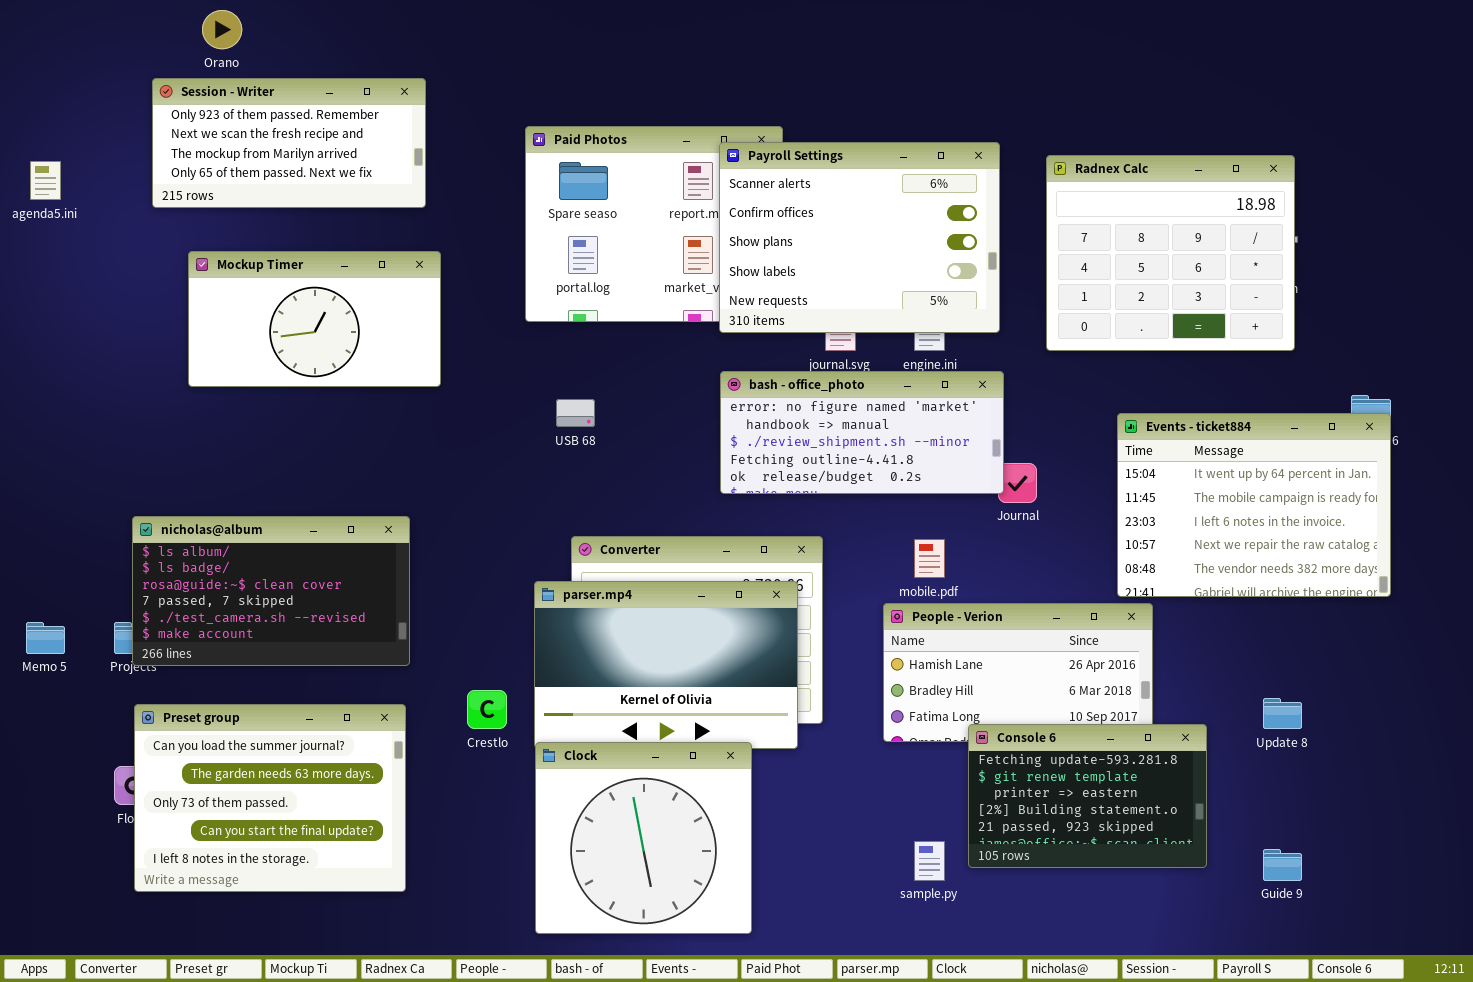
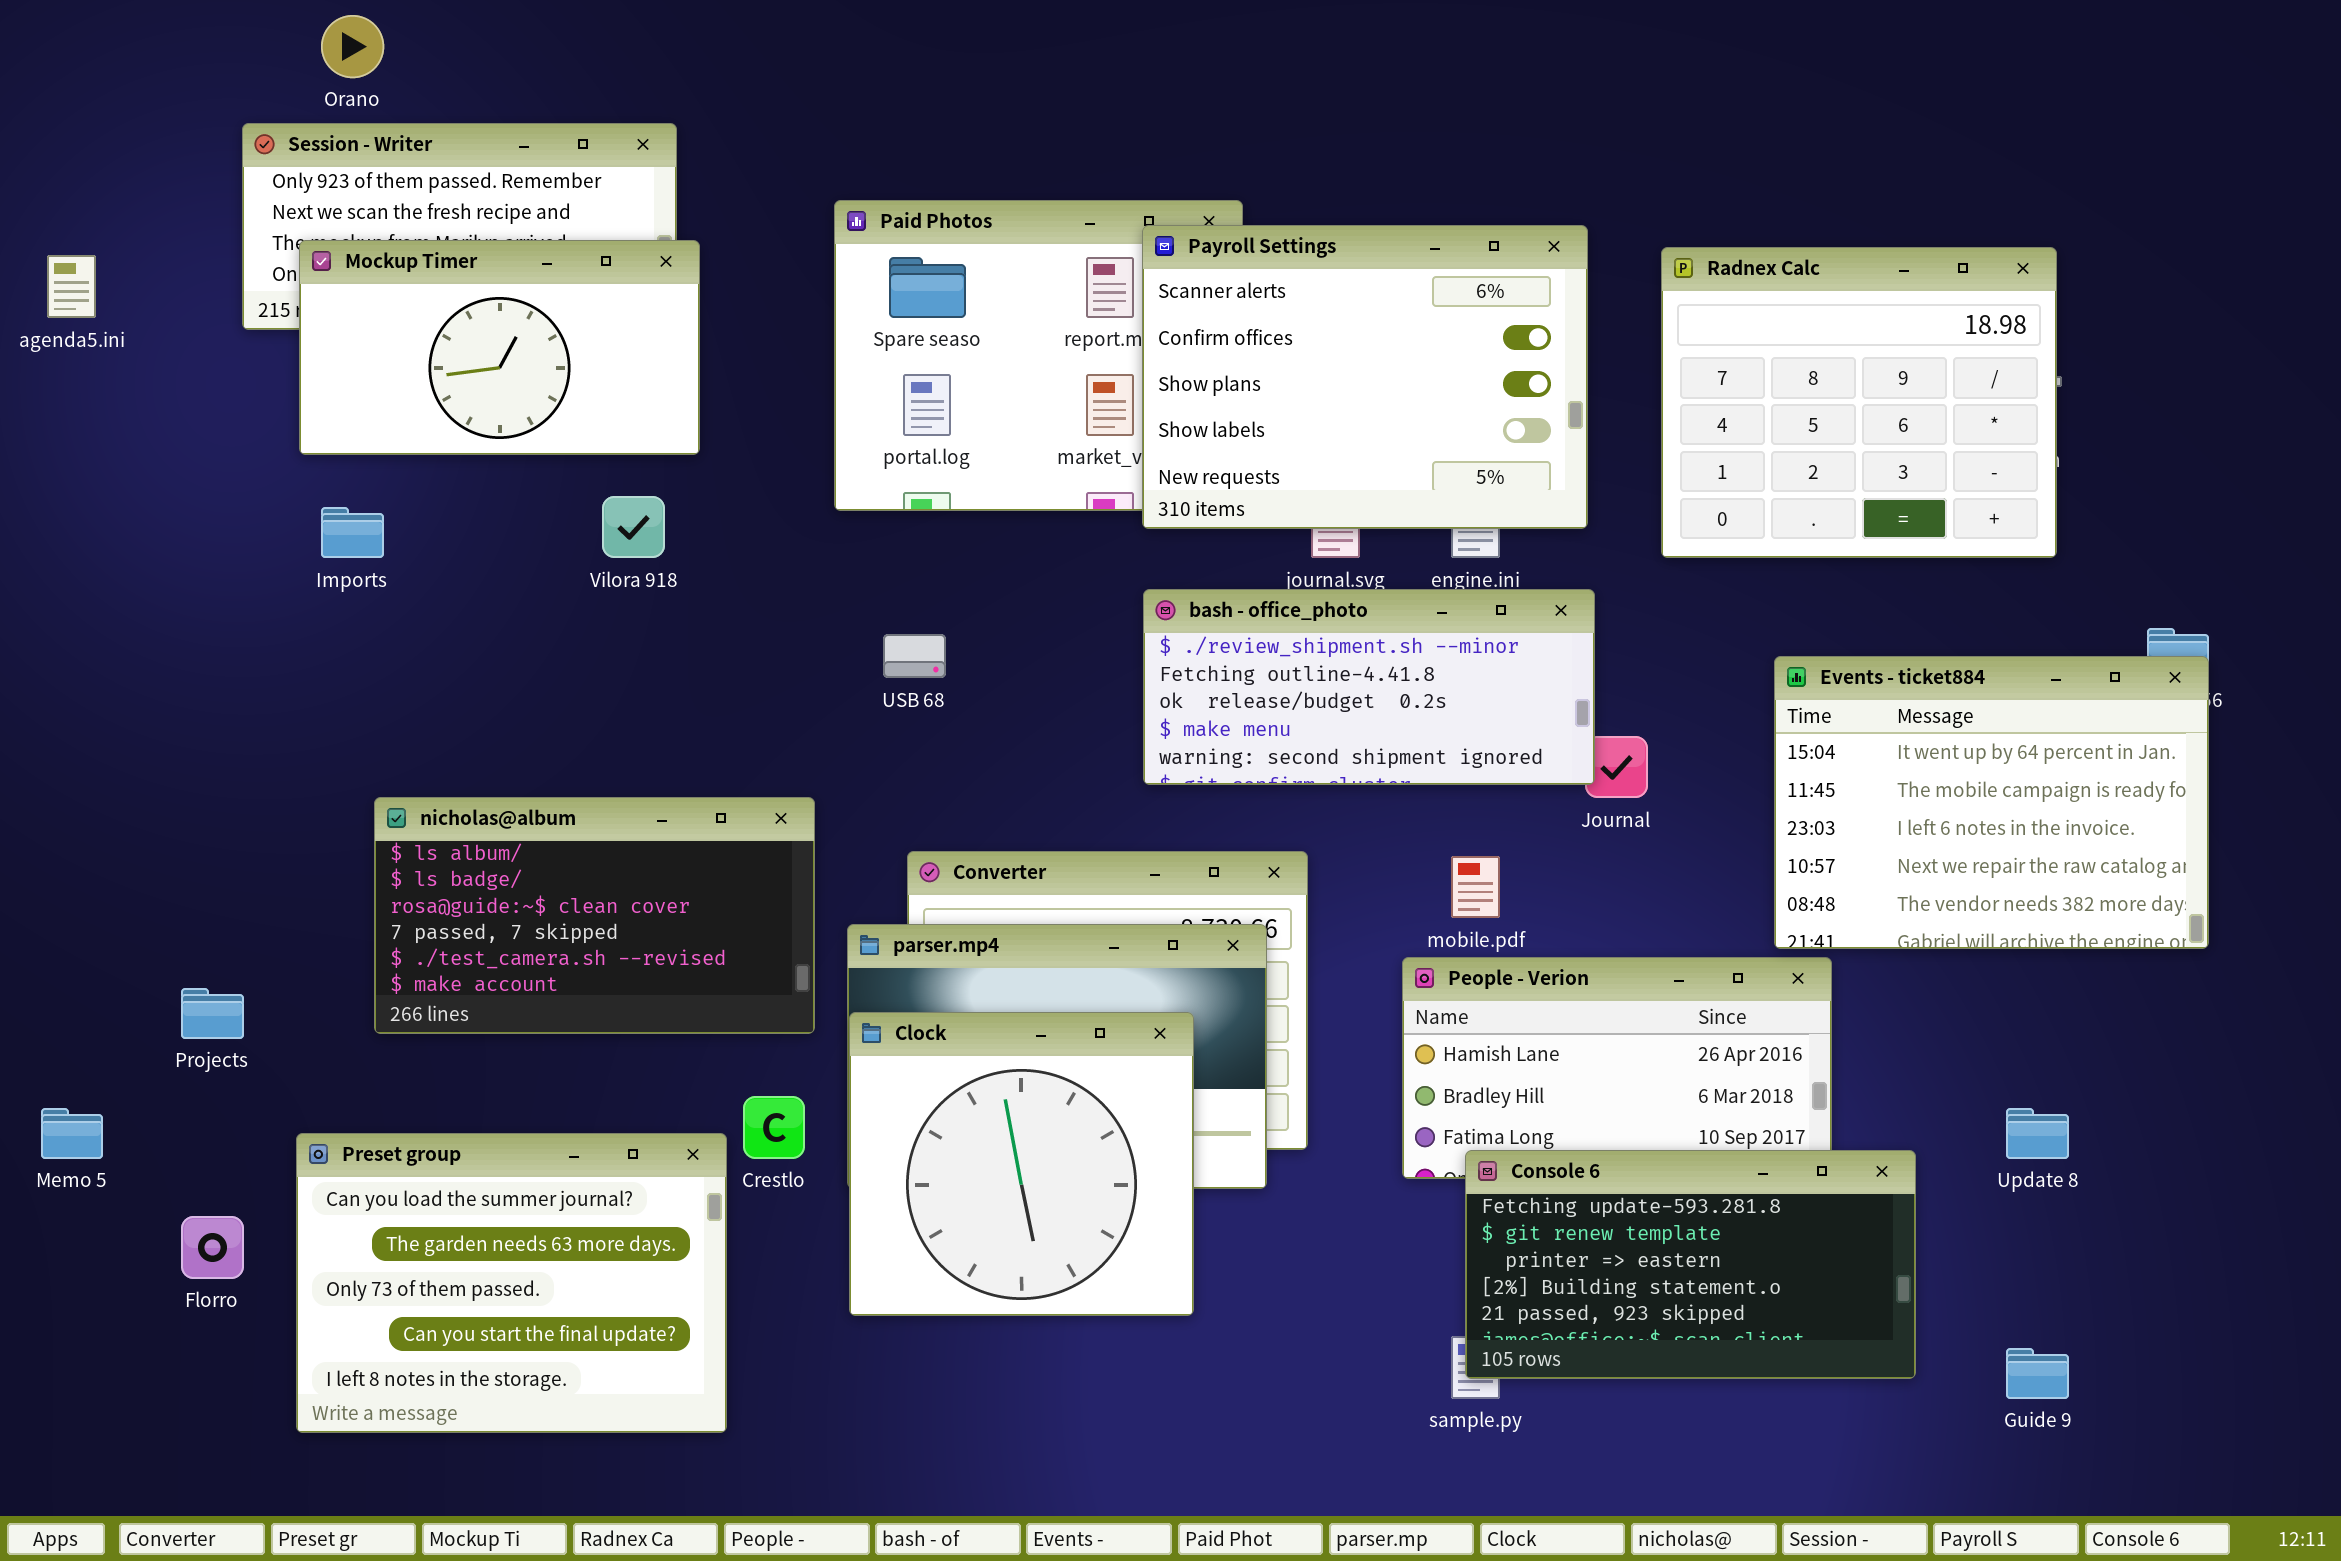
Mockup Timer: [188,251,441,387] -> [299,240,700,455], moved
bash - office_photo: [720,371,1004,494] -> [1143,589,1595,785], scrolled down 2 rows
nicholas@album: [132,516,410,666] -> [374,797,815,1034], moved
Memo 5: [26,622,65,654] -> [41,1108,103,1159], moved
Preset group: [134,704,406,892] -> [296,1133,727,1433], moved
Console 6: [968,724,1207,868] -> [1465,1150,1916,1379], resized
Clock: [535,742,752,934] -> [849,1012,1194,1316], moved

